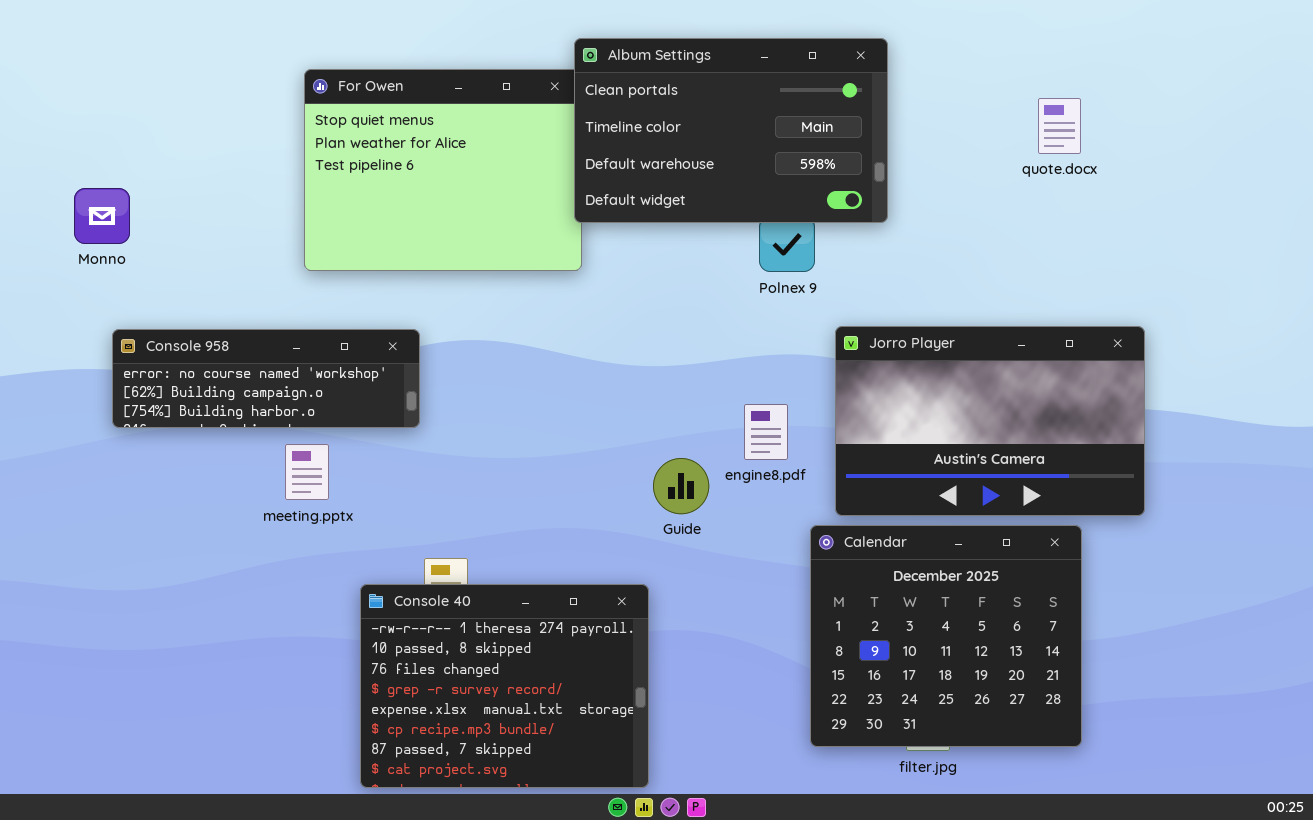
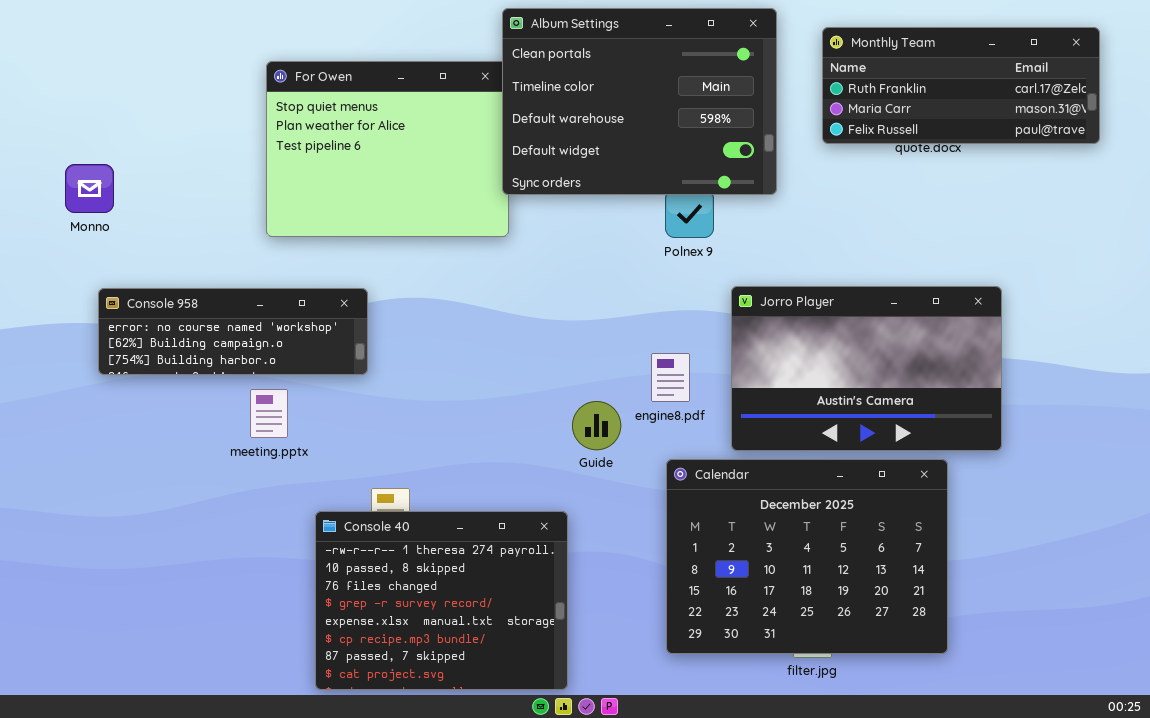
Monthly Team: none -> [822,27,1100,144], opened
Album Settings: [574,38,888,223] -> [502,8,777,195], resized
Calendar: [810,525,1082,747] -> [666,459,948,654], resized

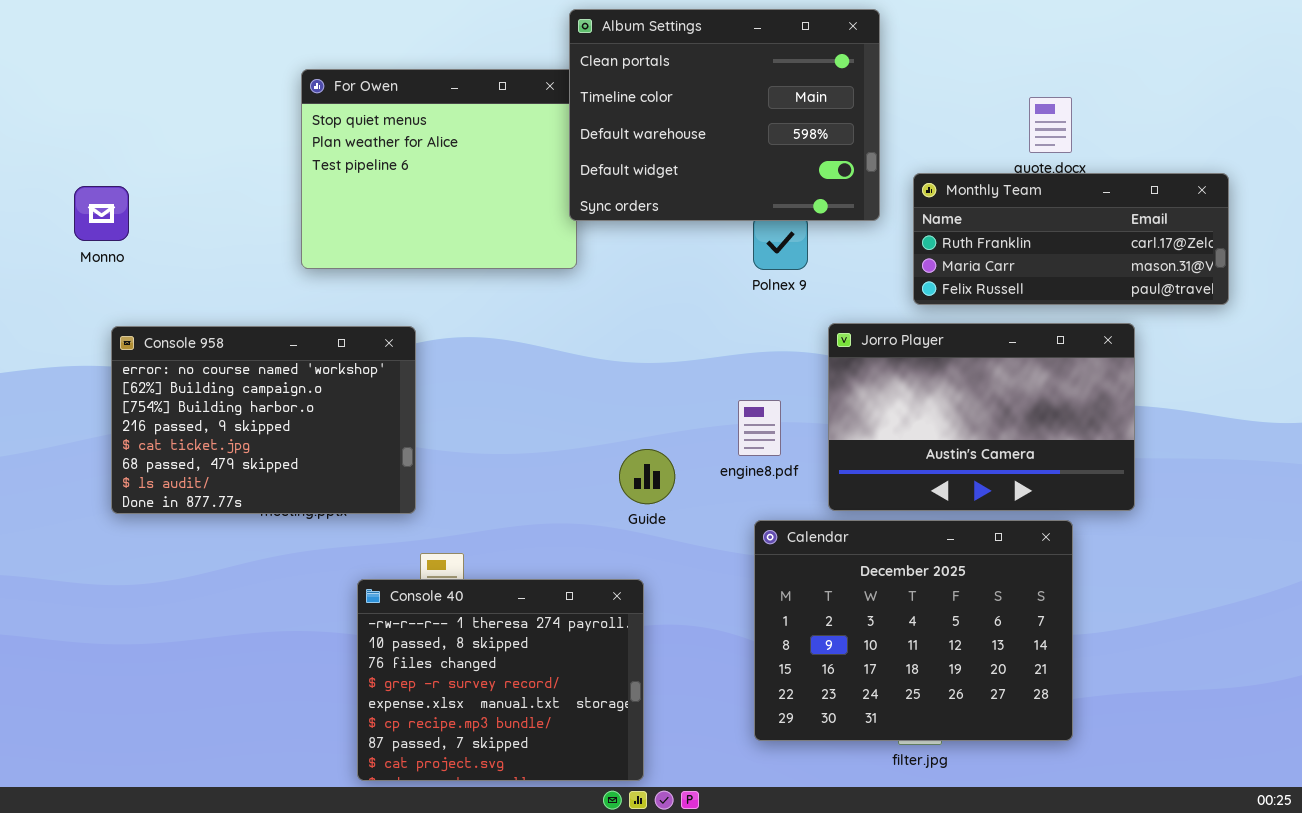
Monthly Team: [822,27,1100,144] -> [913,173,1229,305], moved
Console 958: [98,288,368,375] -> [111,326,416,514], resized
Guide: [572,401,621,450] -> [619,449,675,504], moved

